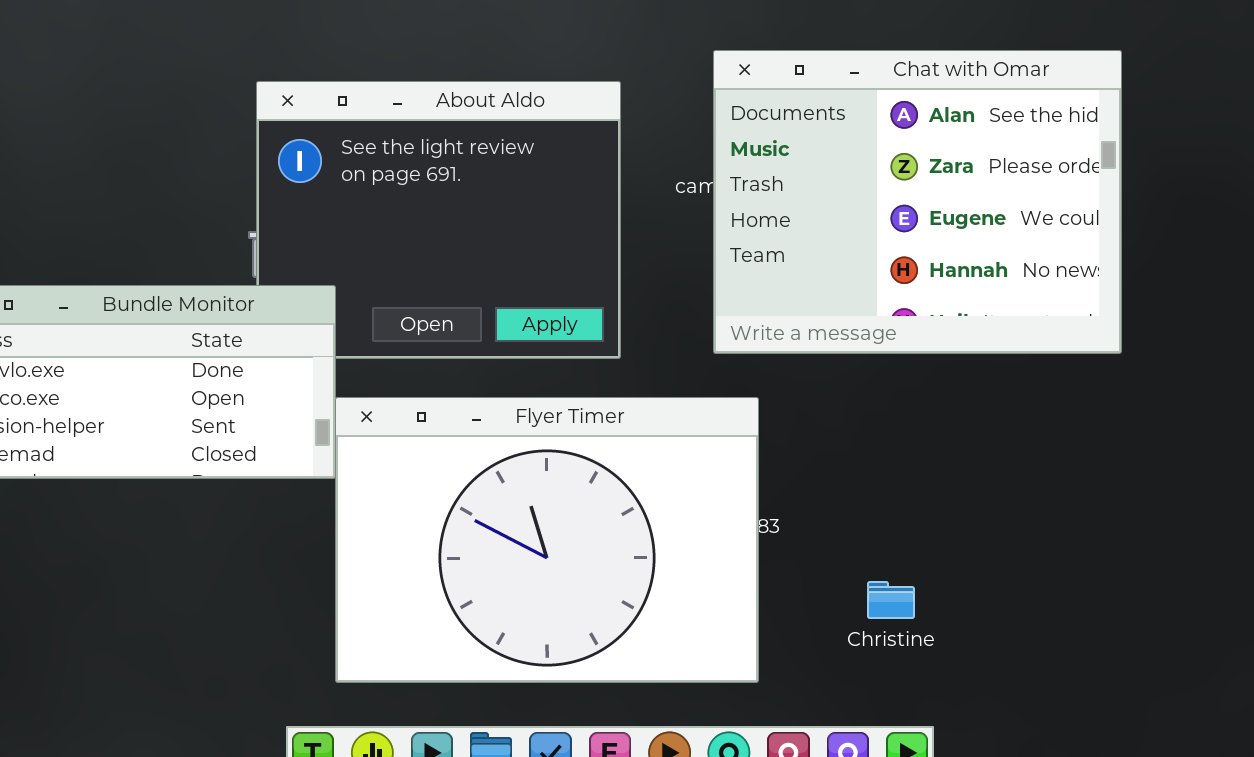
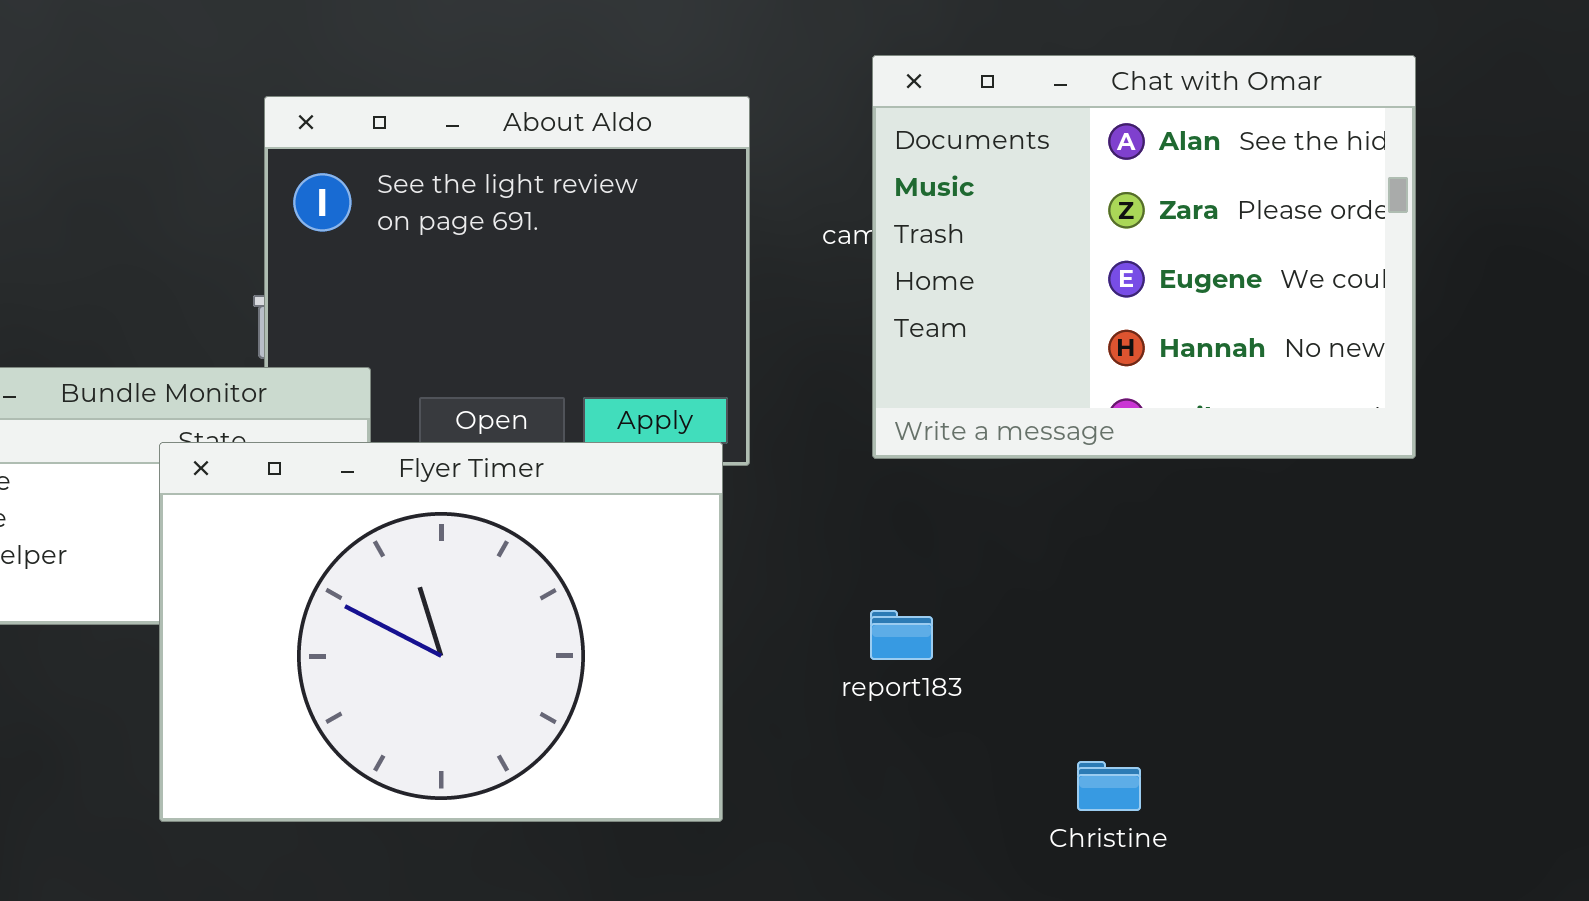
Flyer Timer: [335,397,759,683] -> [159,442,723,822], moved

